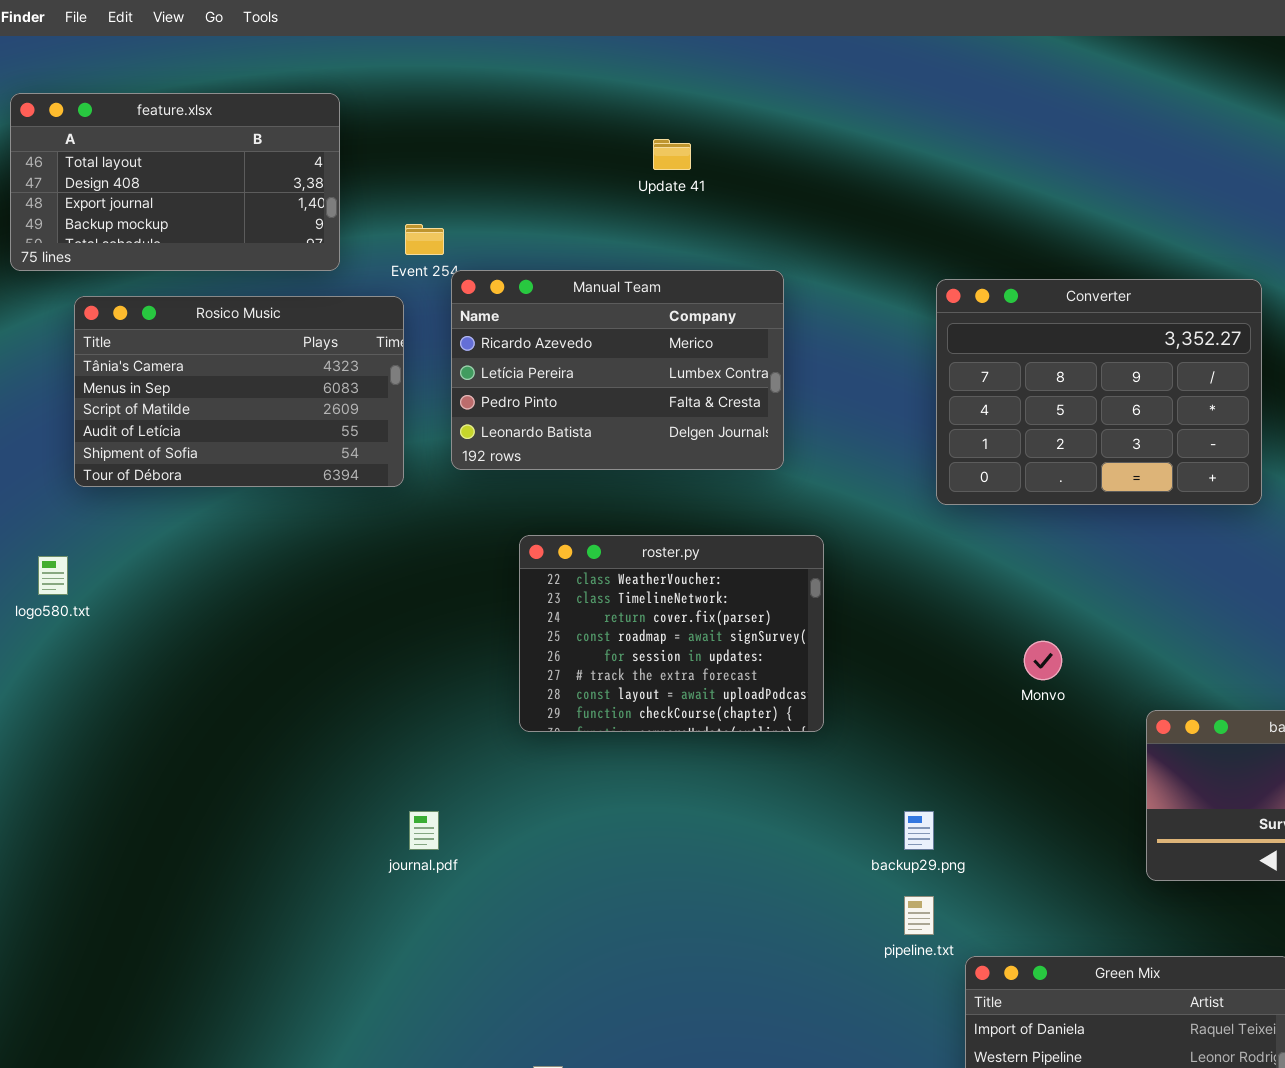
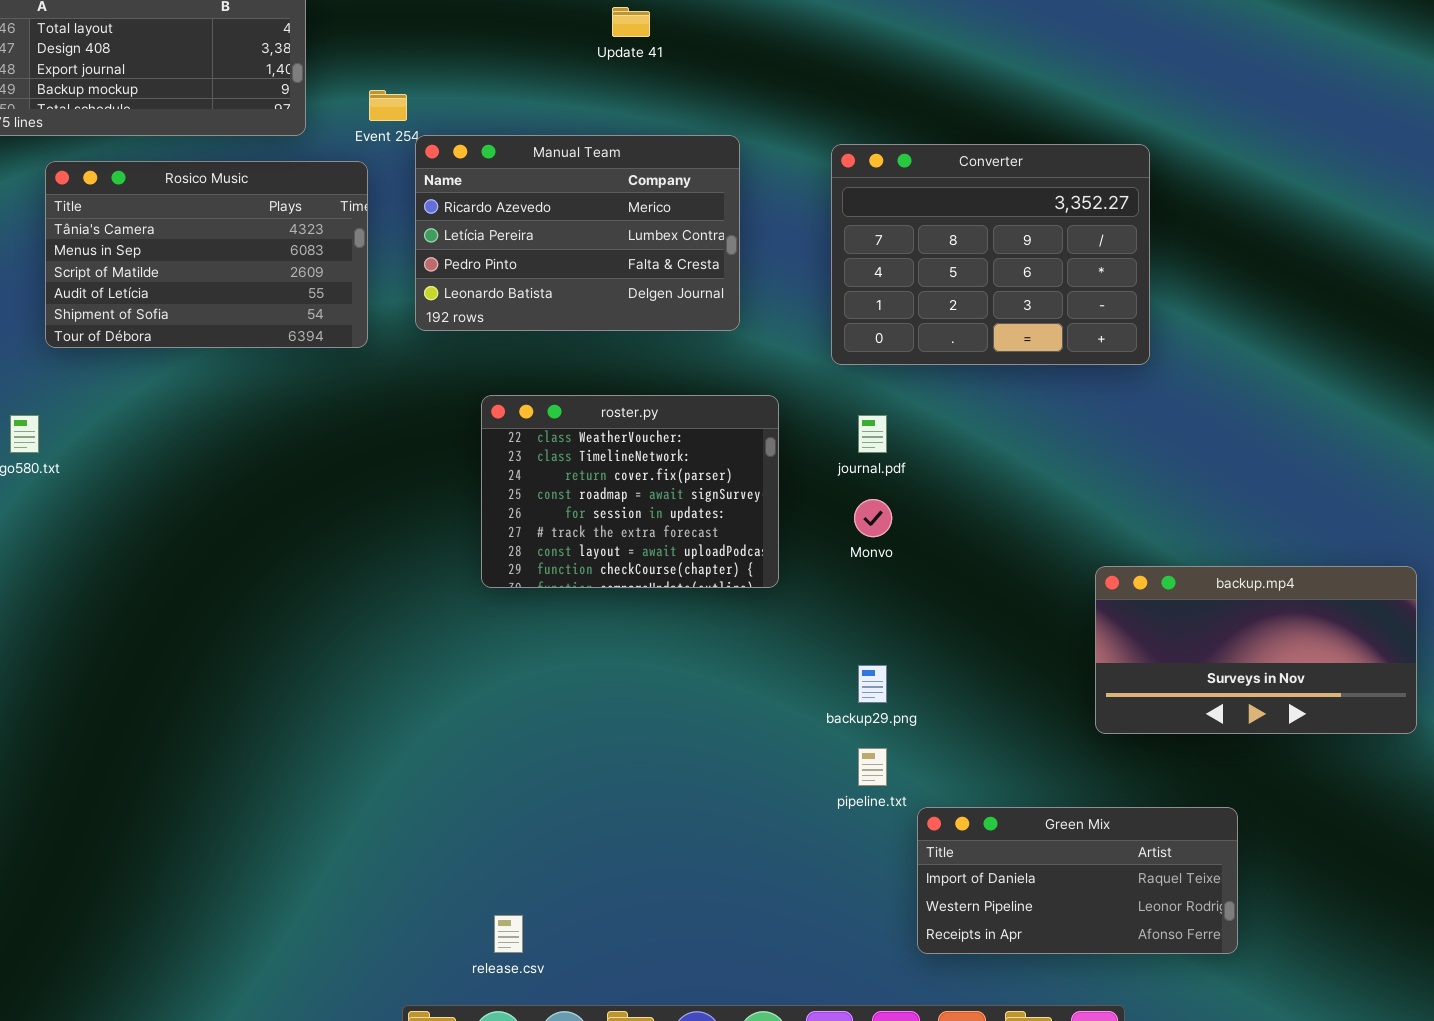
Converter: [936,279,1262,505] -> [831,144,1150,365], moved
Monvo: [1024,641,1062,680] -> [854,499,892,537], moved
journal.pdf: [409,811,439,850] -> [858,415,887,453], moved

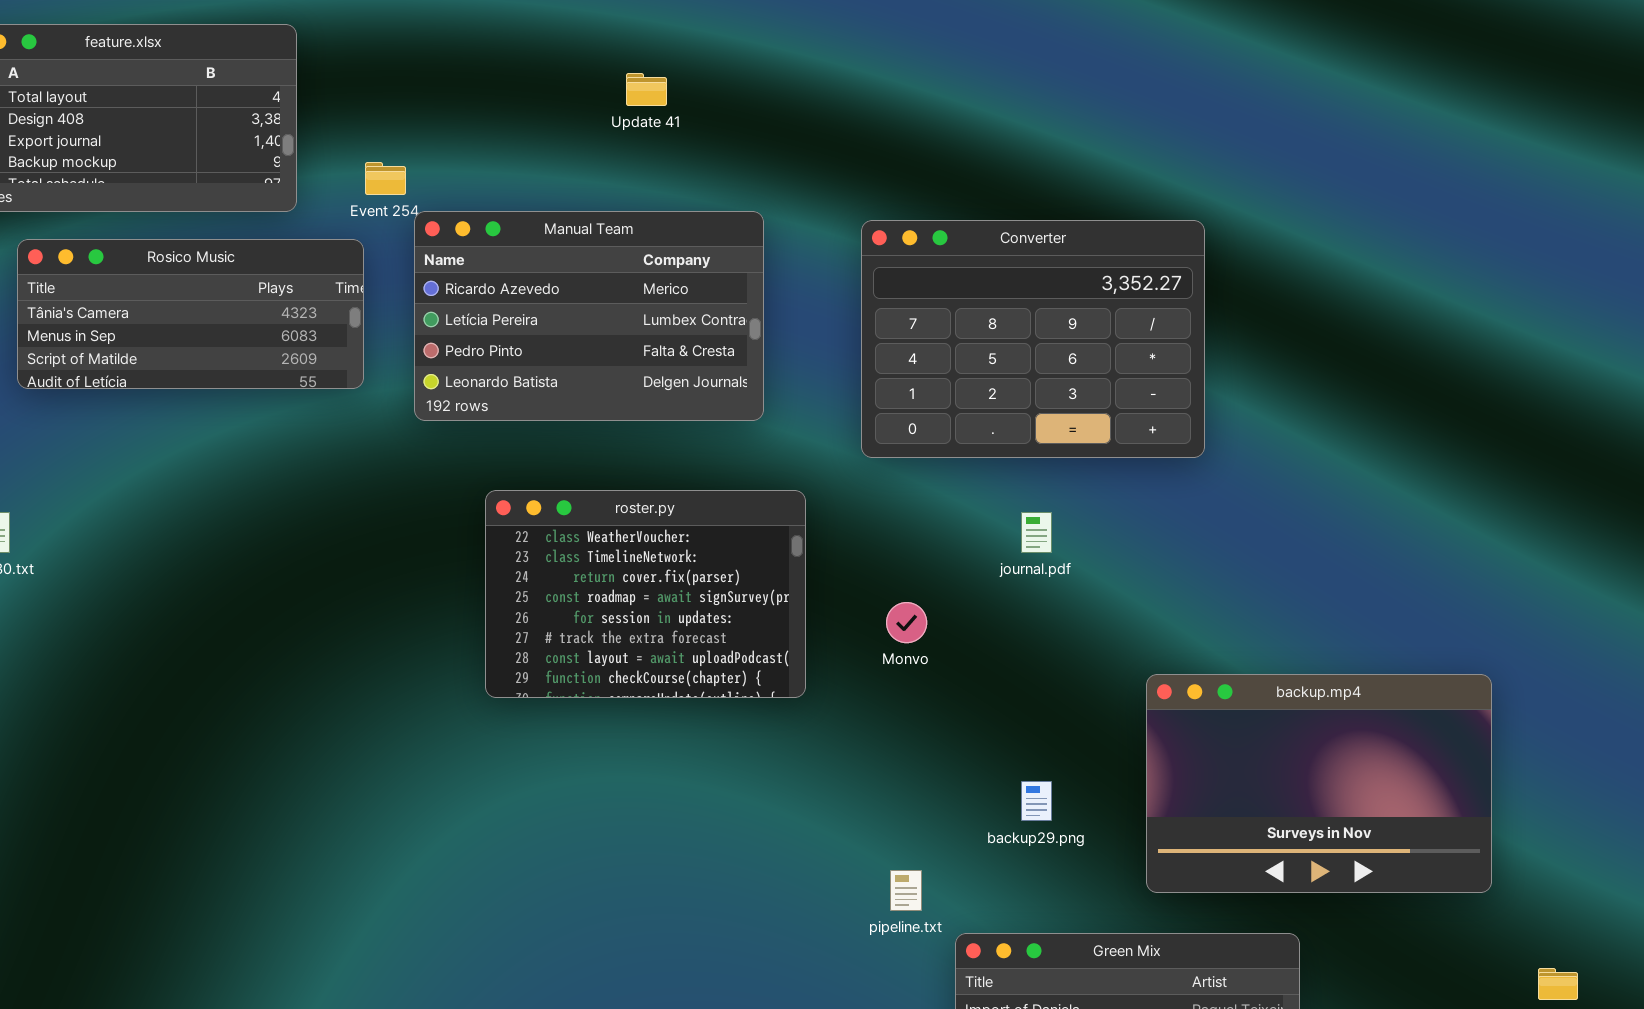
Rosico Music: [45,161,368,348] -> [17,239,364,389], resized
journal.pdf: [858,415,887,453] -> [1021,512,1052,553], moved
backup.mp4: [1095,566,1417,734] -> [1146,674,1492,893], resized
backup29.png: [858,665,887,703] -> [1021,781,1052,821], moved

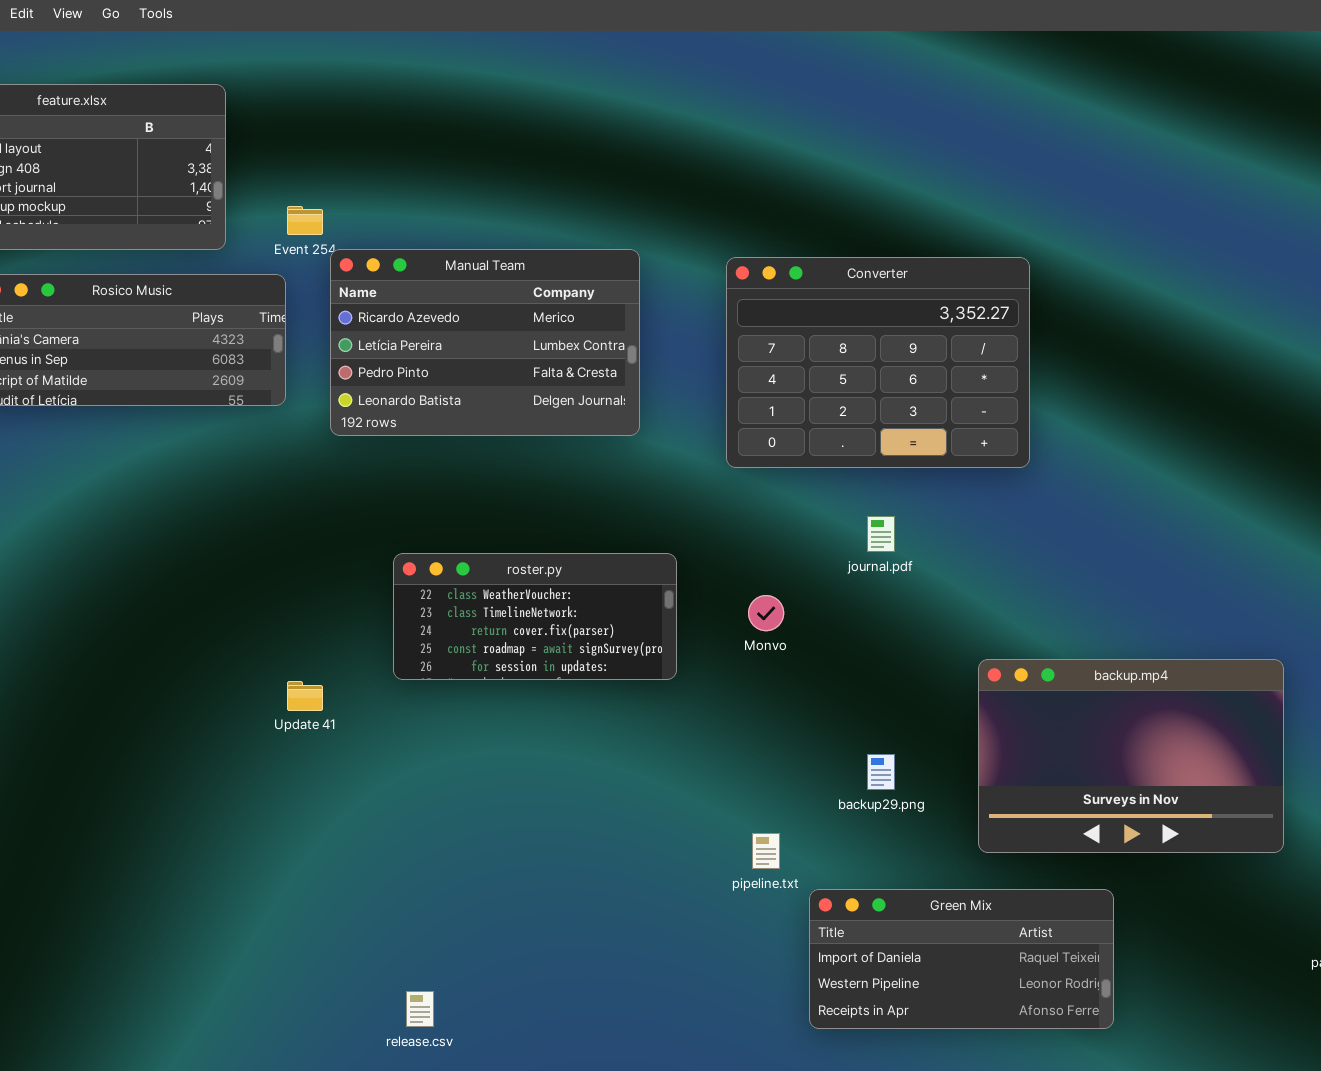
Update 41: [626,73,667,106] -> [287,681,323,711], moved
roster.py: [485,490,806,698] -> [393,553,677,680], resized

